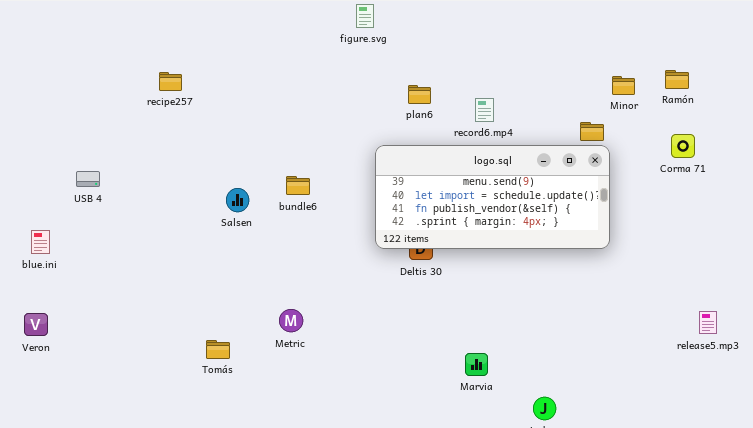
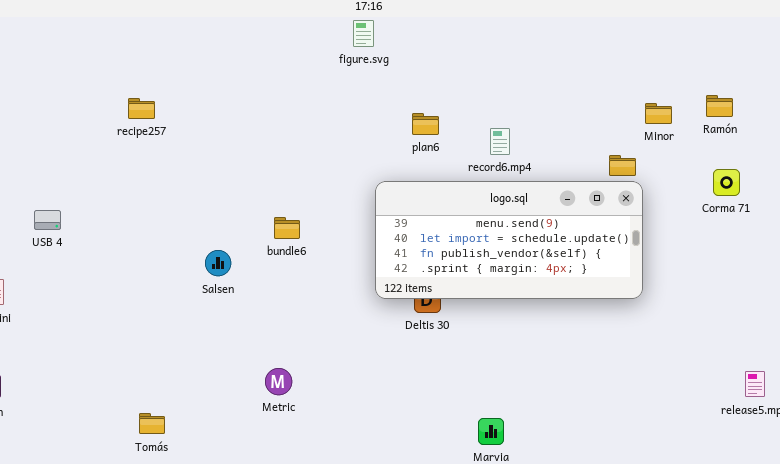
Salsen: [226,188,249,212] -> [205,250,231,276], moved
Tomás: [206,340,230,359] -> [139,413,165,434], moved

